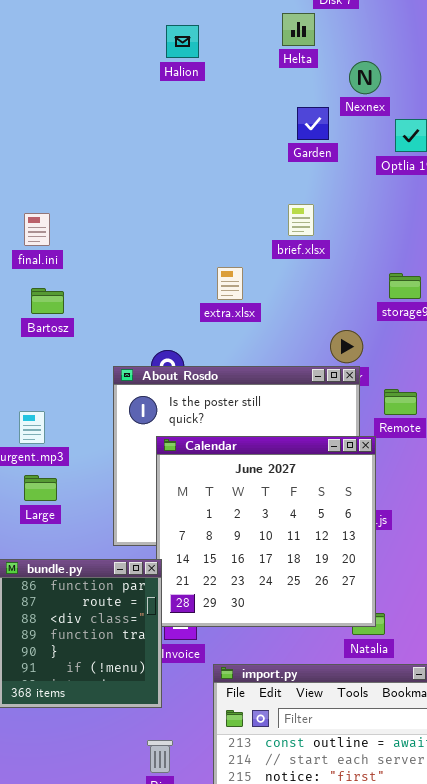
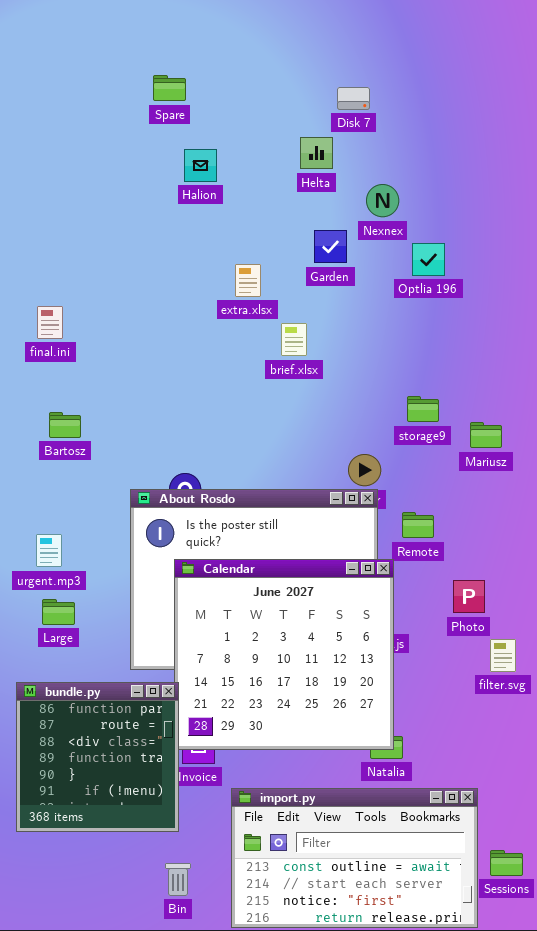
brief.xlsx: [288,204,314,236] -> [281,323,307,356], moved
final.ini: [24,213,50,246] -> [37,306,63,339], moved
extra.xlsx: [217,267,243,300] -> [235,264,261,297], moved

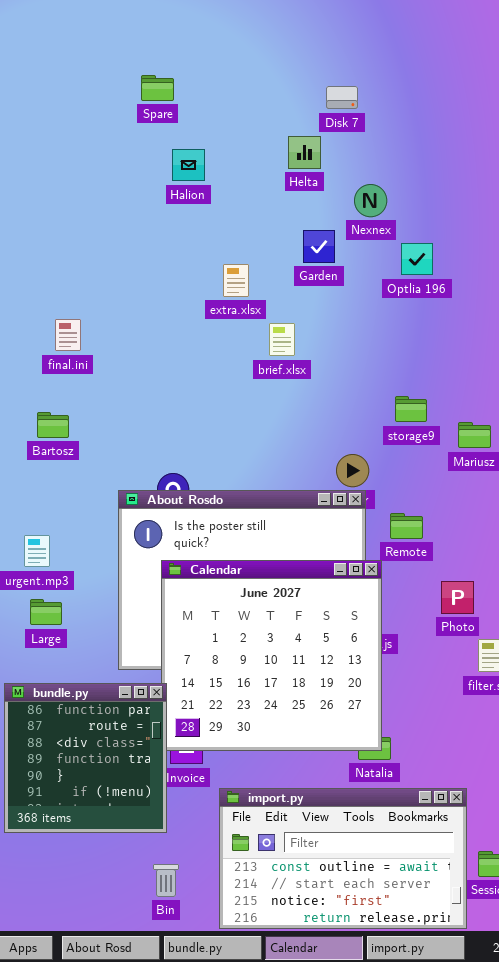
final.ini: [37,306,63,339] -> [55,319,81,351], moved

